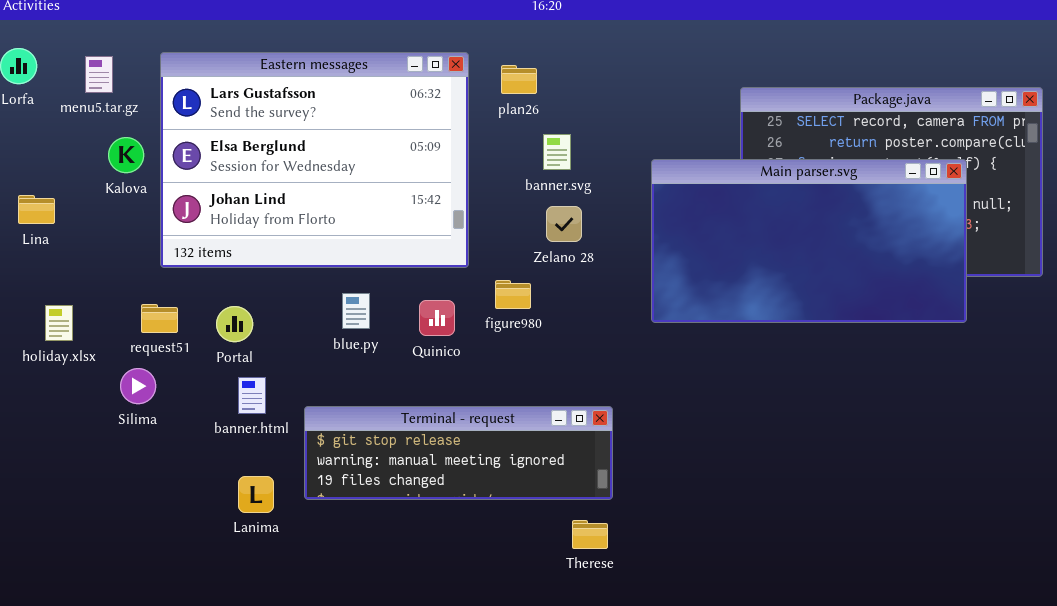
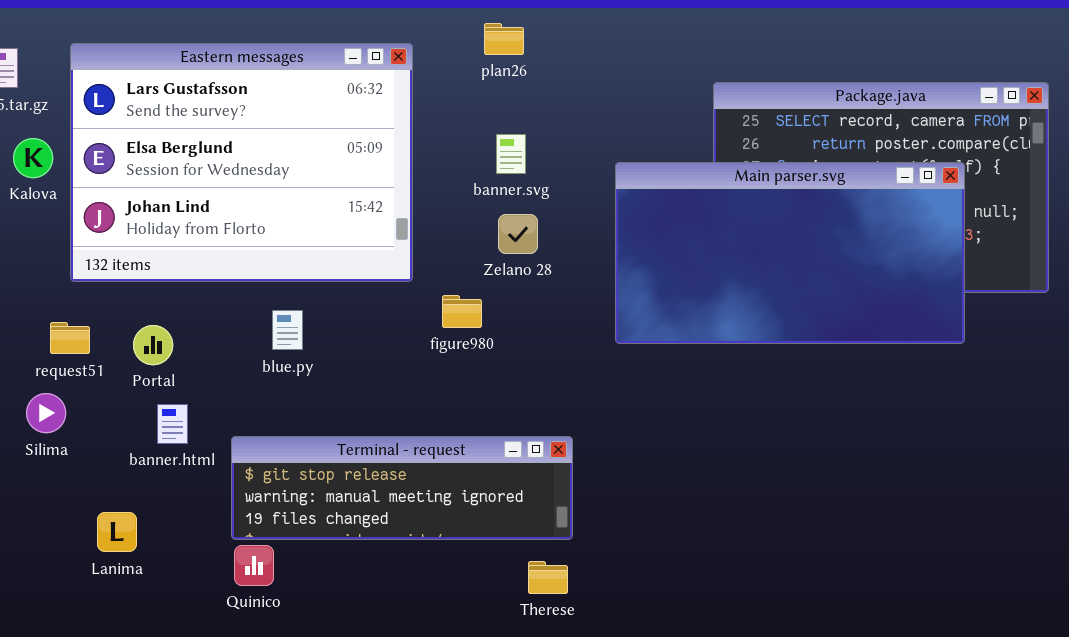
plan26: [501,65,537,94] -> [484,23,524,55], moved
Quinico: [419,300,455,336] -> [234,545,274,586], moved
Lanima: [238,476,274,513] -> [97,512,137,552], moved

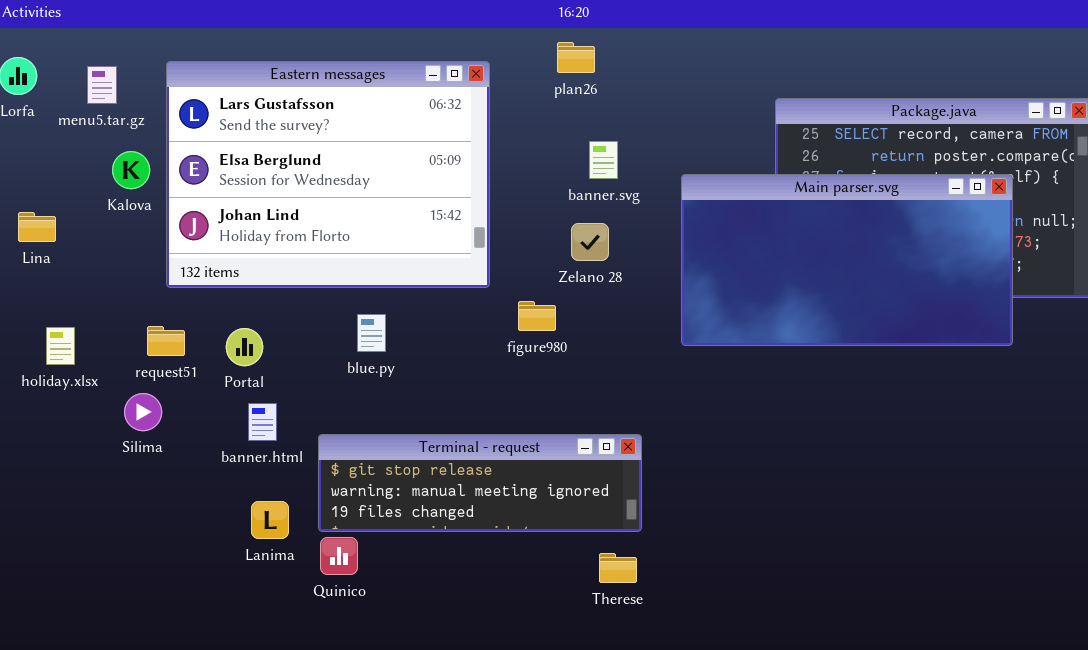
banner.svg: [496,134,526,174] -> [589,141,618,179], moved
Lanima: [97,512,137,552] -> [251,501,289,539], moved

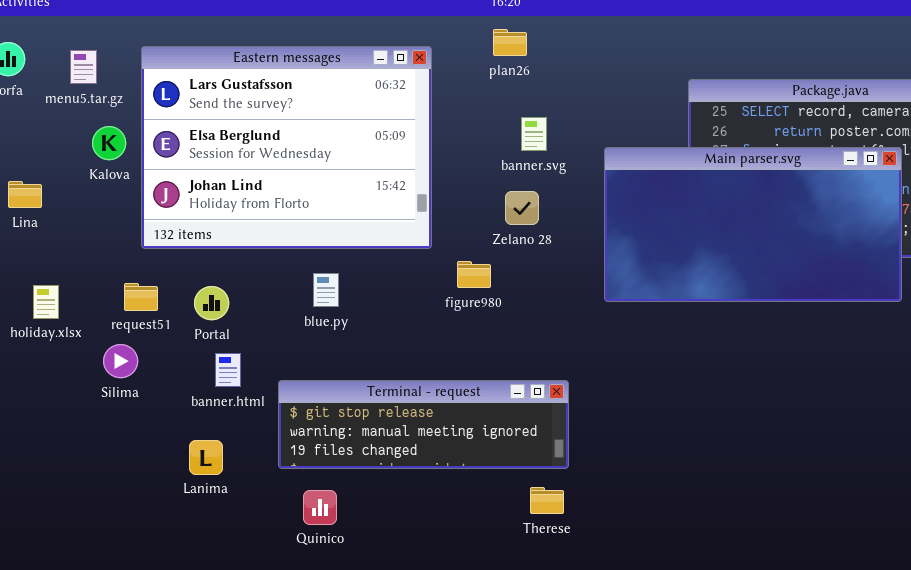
Lanima: [251,501,289,539] -> [189,440,223,475], moved
Quinico: [320,537,358,575] -> [303,490,337,525], moved

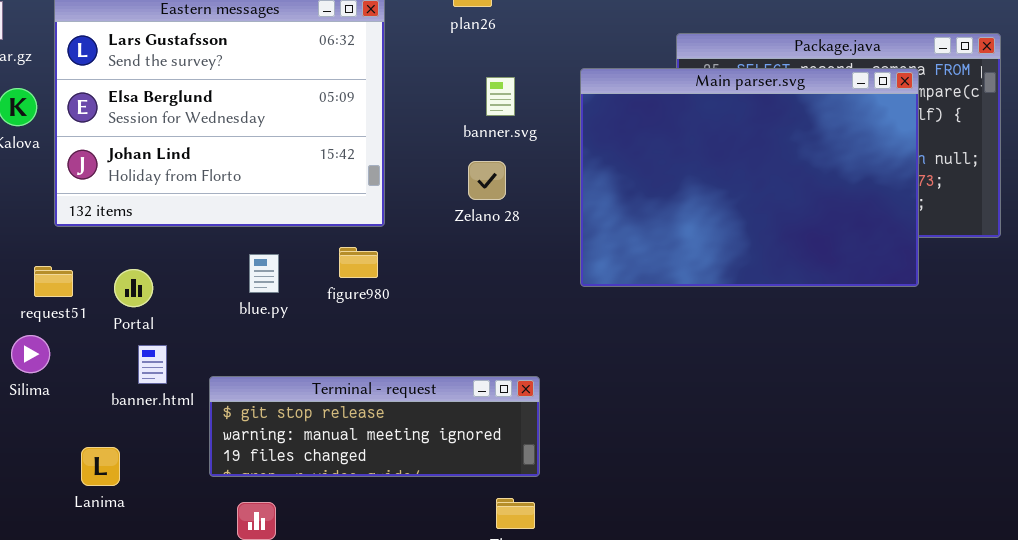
Main parser.svg: [604,147,902,302] -> [580,68,919,287], resized
figure980: [457,261,491,288] -> [339,247,378,278], moved
Lanima: [189,440,223,475] -> [81,447,120,486], moved

